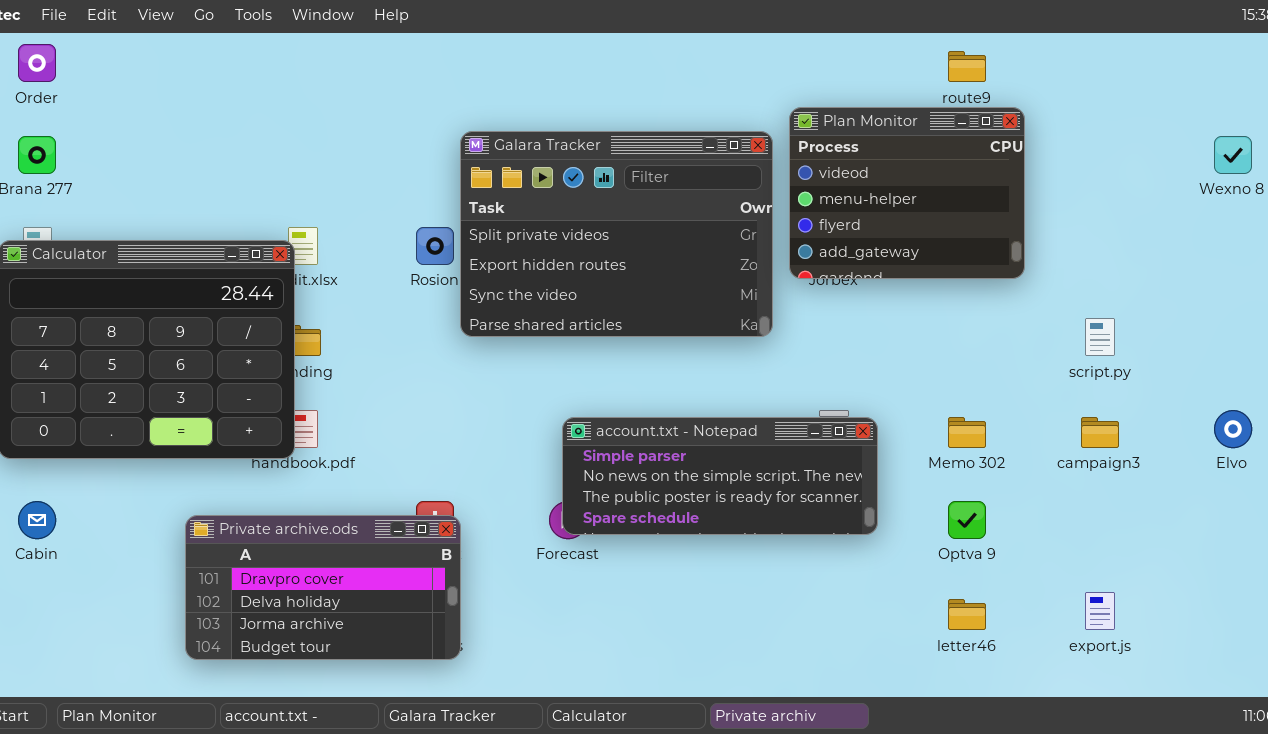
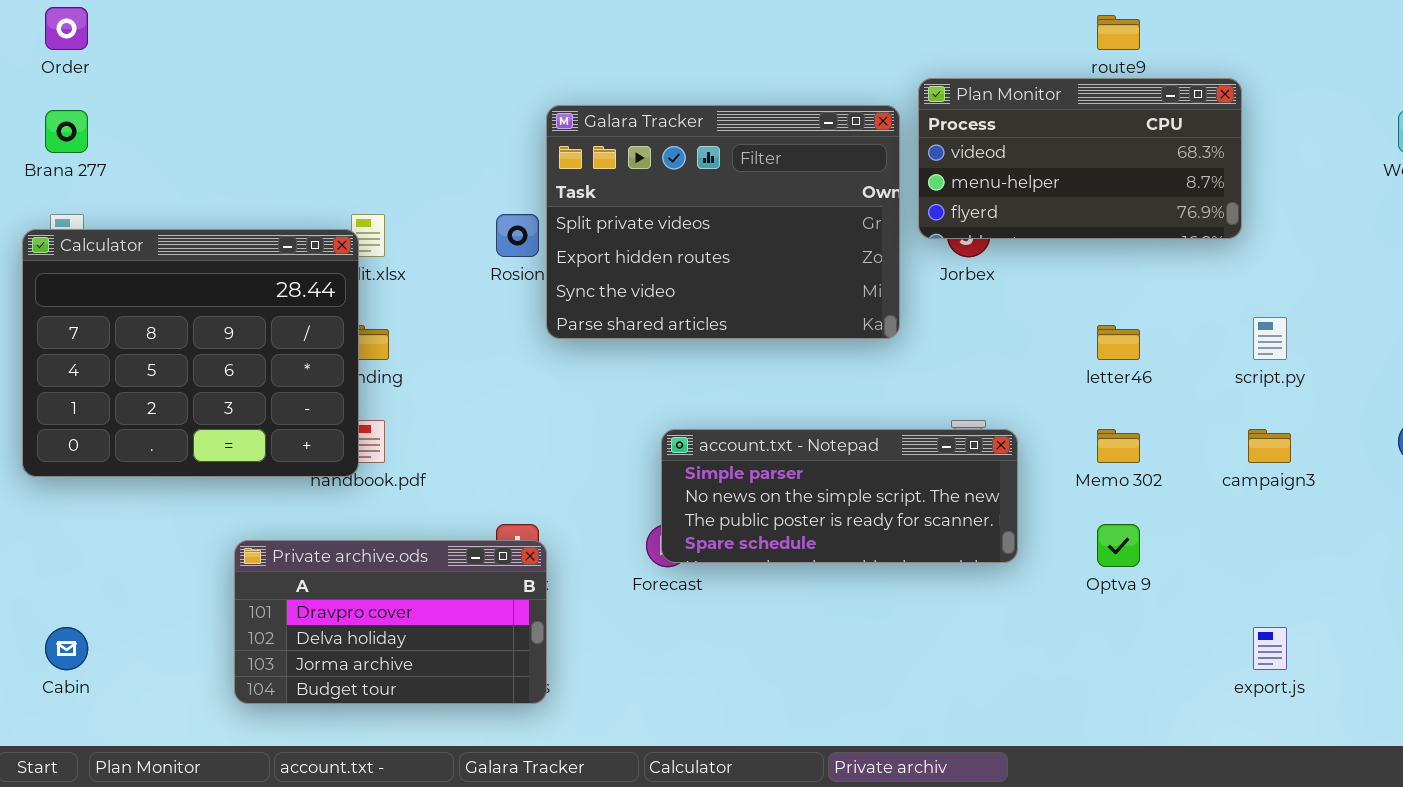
Plan Monitor: [789,107,1025,279] -> [918,78,1242,239], resized
Cabin: [18,501,56,539] -> [45,627,88,670], moved
letter46: [948,599,986,630] -> [1097,325,1140,360], moved

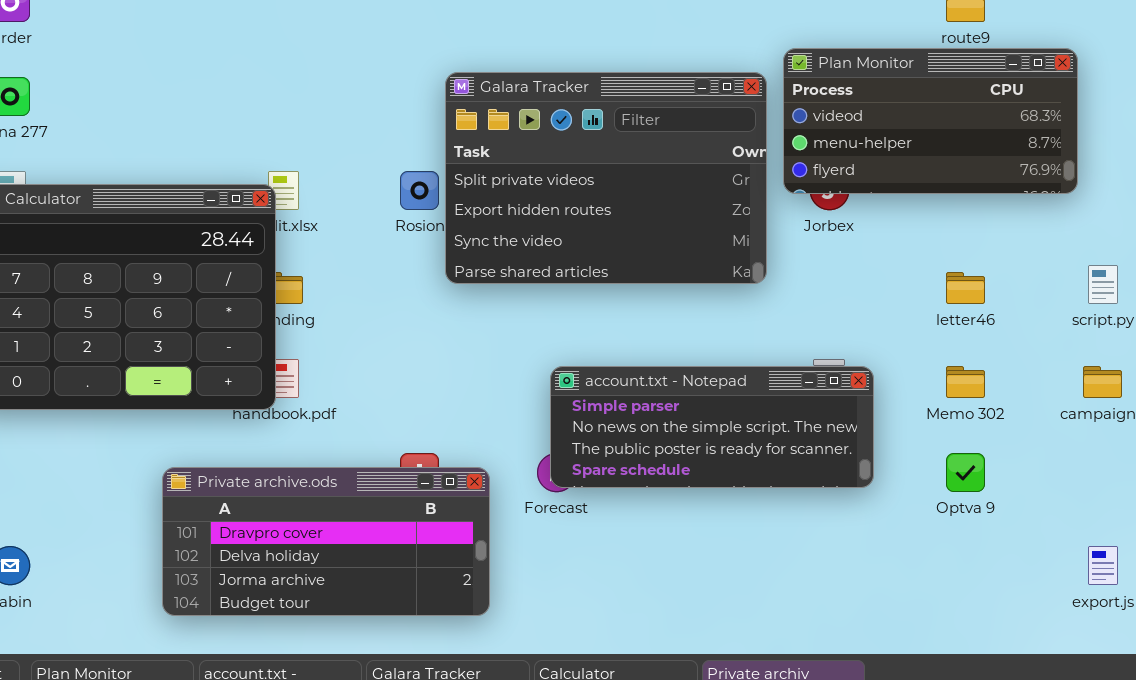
Private archive.ods: [234,540,547,704] -> [162,467,490,616], resized

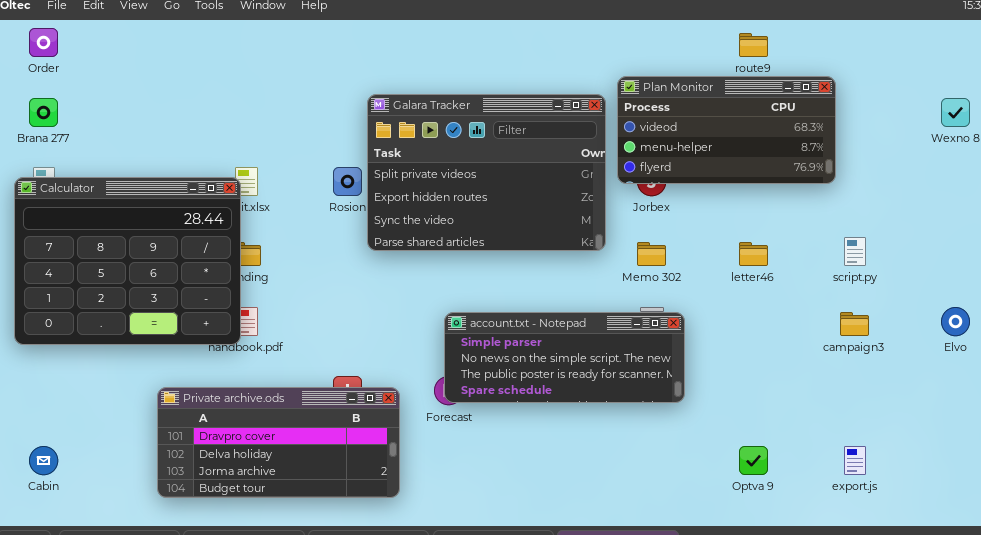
Memo 302: [946,366,985,398] -> [637,242,666,266], moved
Optva 9: [946,453,985,492] -> [739,446,768,475], moved

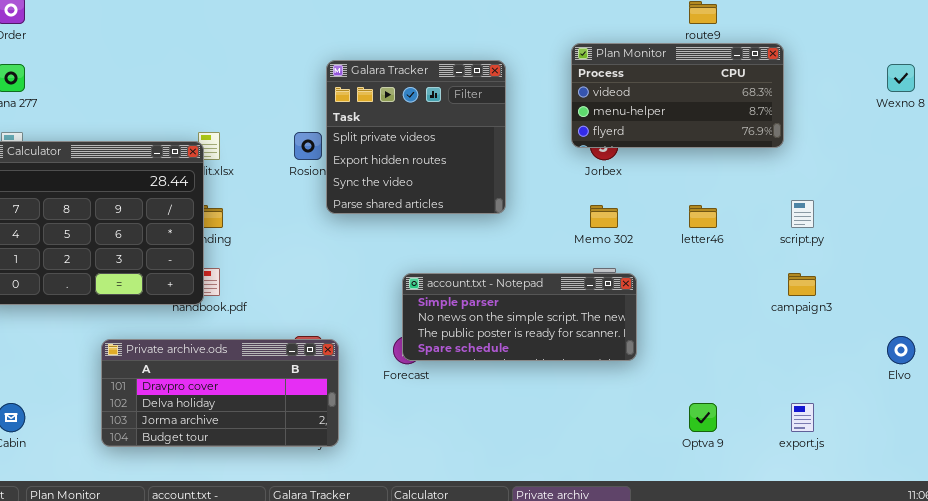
Galara Tracker: [367,94,606,251] -> [326,60,506,214], resized
Elvo: [941,307,970,336] -> [887,336,915,364], moved
Private archive.ods: [157,387,400,498] -> [101,339,339,447], moved

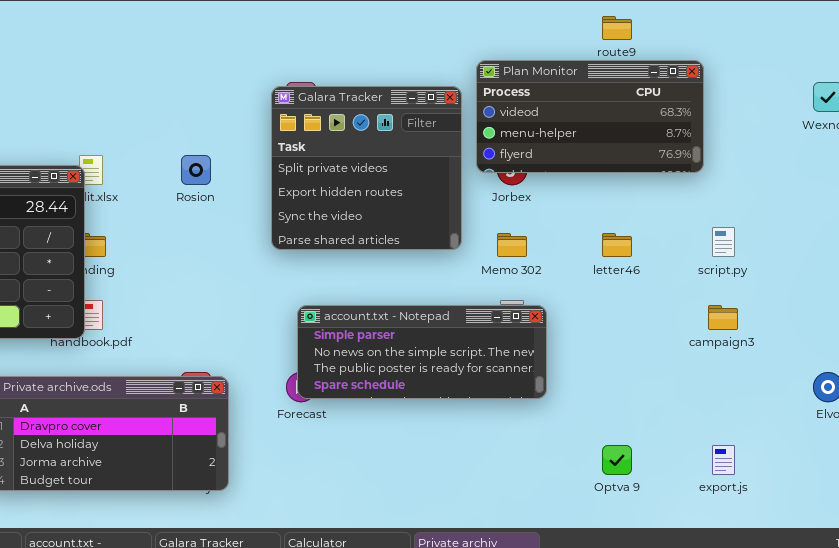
Galara Tracker: [326,60,506,214] -> [271,86,462,250], moved

